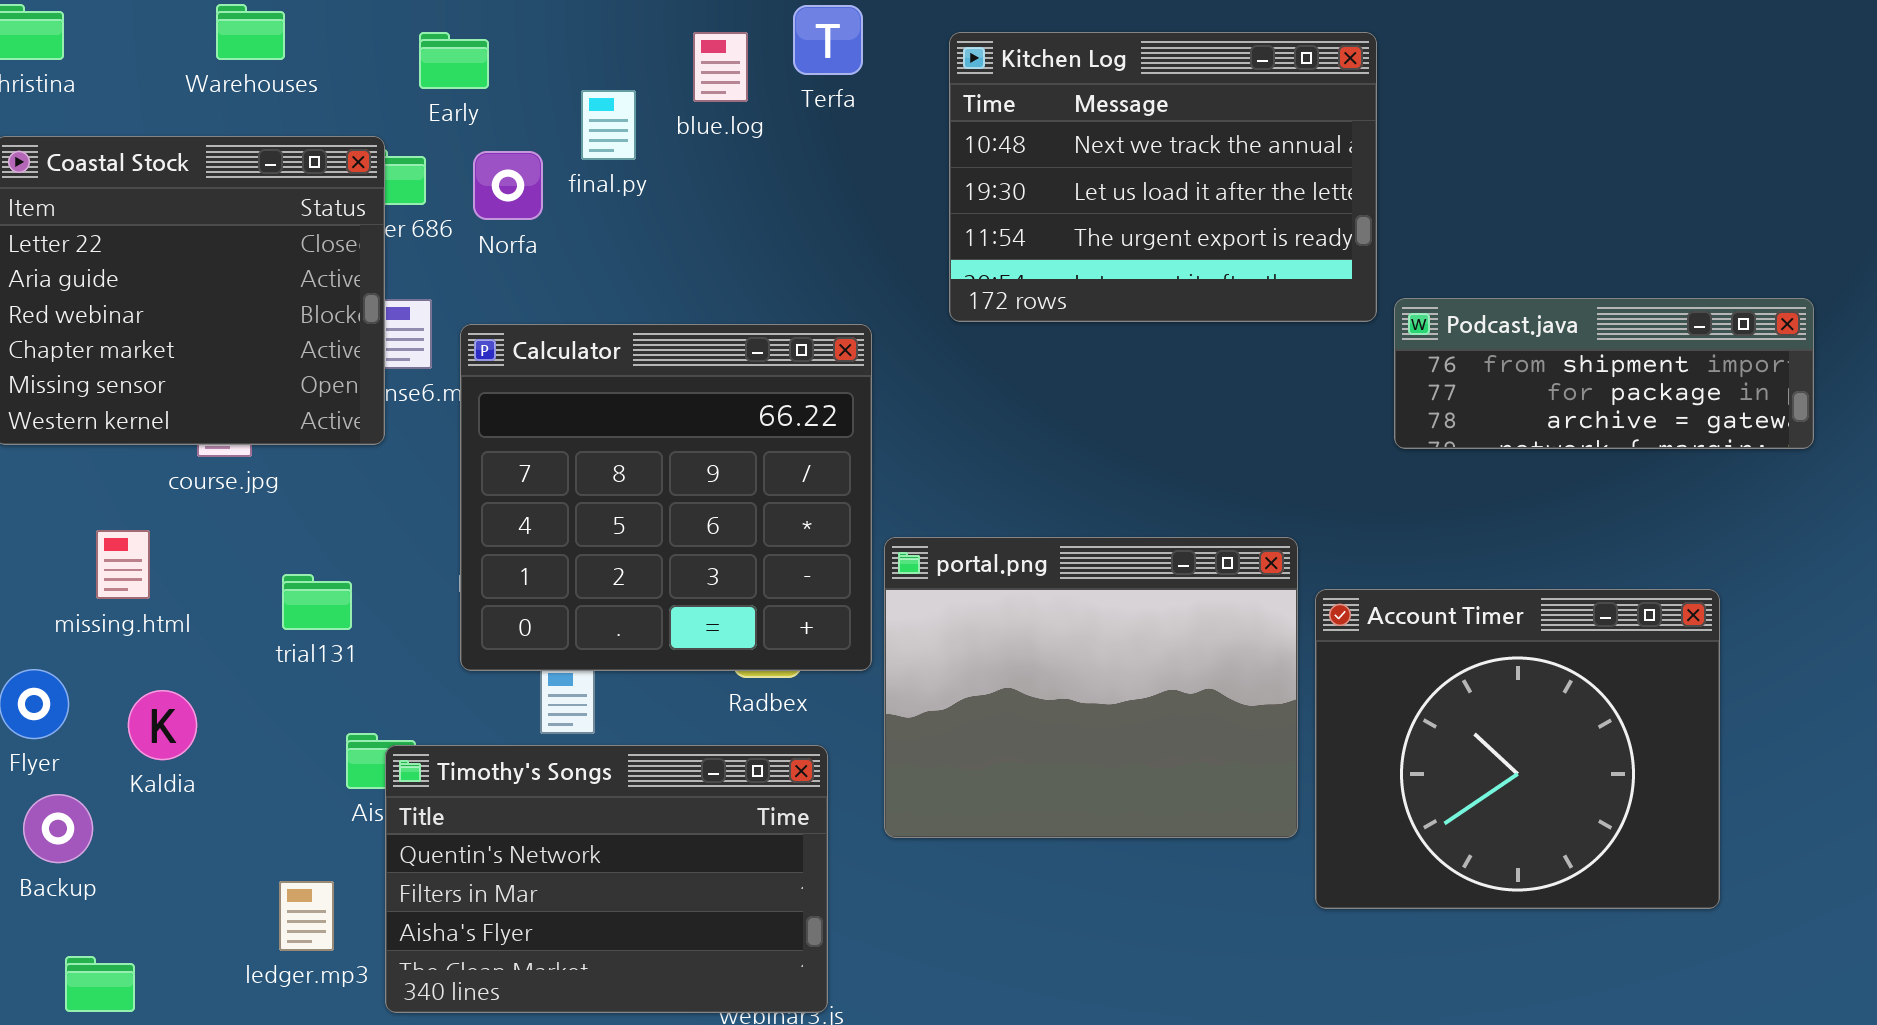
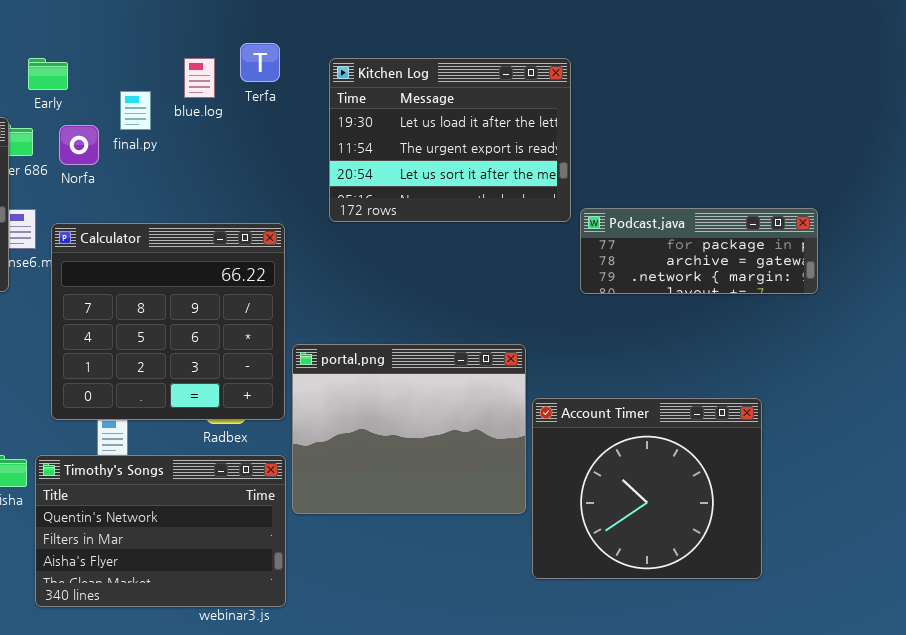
Kitchen Log: [949,32,1377,322] -> [329,58,571,222], scrolled down 1 row
Podcast.java: [1394,298,1814,449] -> [580,208,818,294], scrolled down 1 row
Account Timer: [1315,589,1720,909] -> [532,398,762,579], moved
Timothy's Songs: [385,745,828,1013] -> [35,455,286,607], moved

